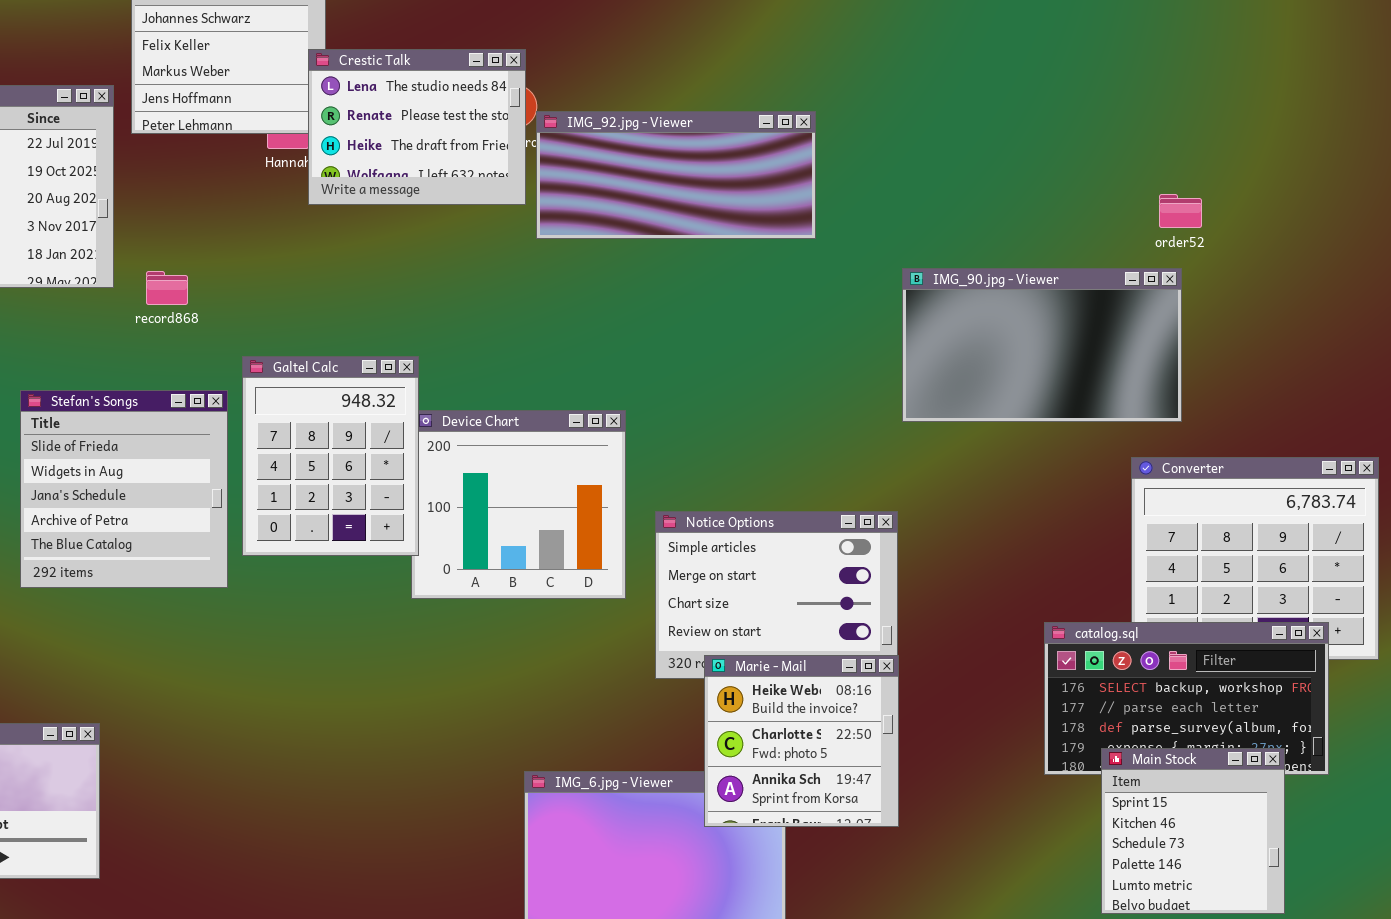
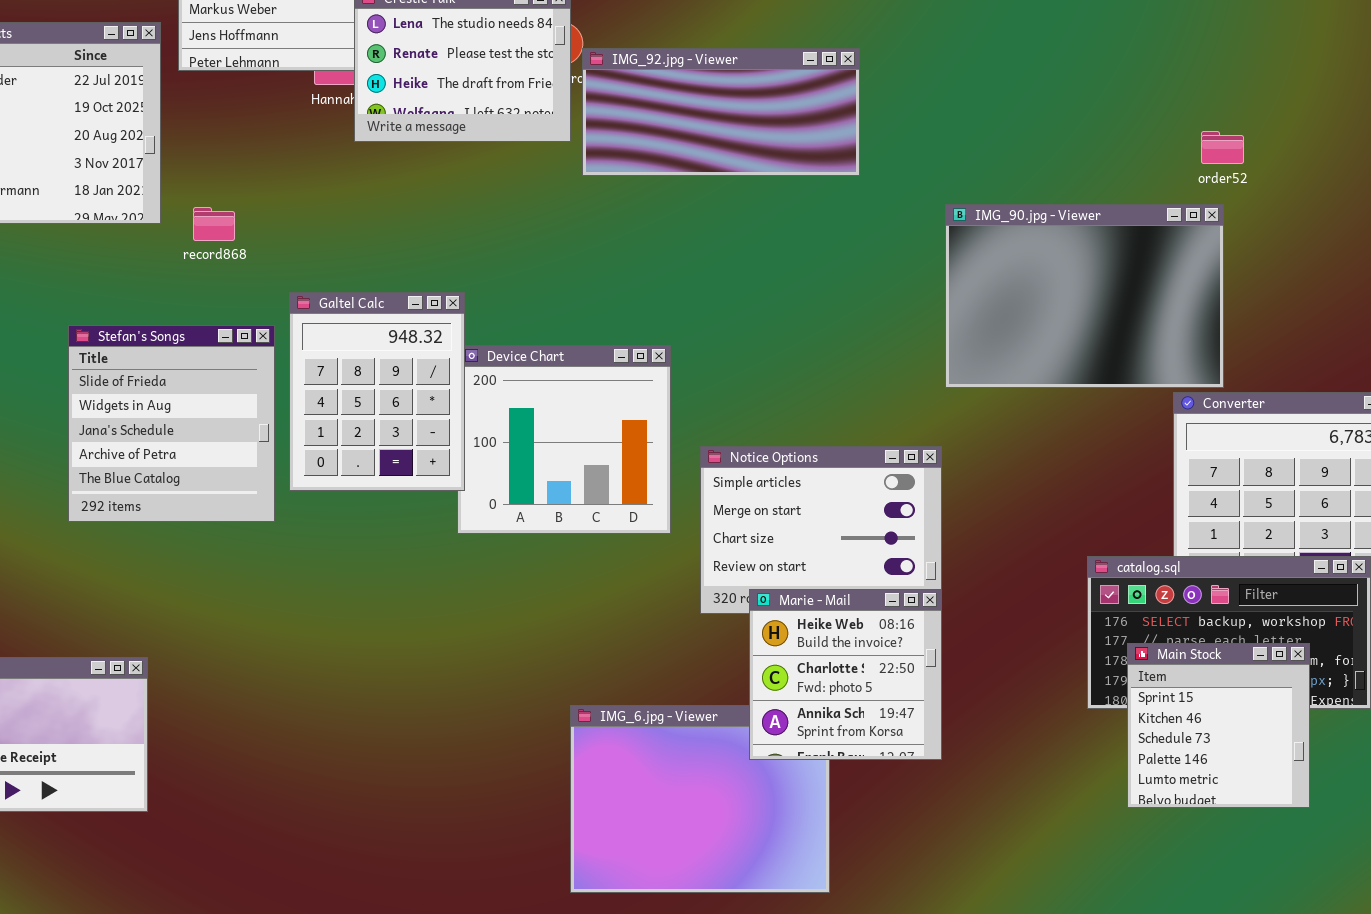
IMG_90.jpg - Viewer: [902,268,1182,422] -> [945,204,1224,388], resized
Main Stock: [1101,748,1285,914] -> [1127,643,1310,808], moved

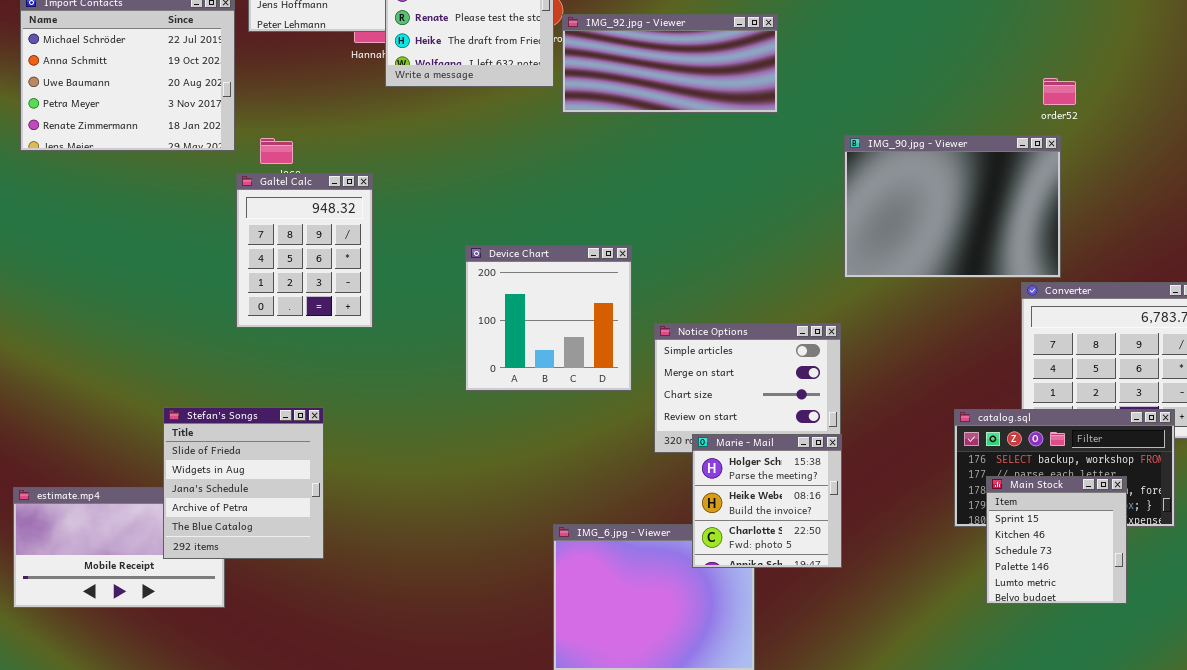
Galtel Calc: [289,292,465,491] -> [236,173,373,328], moved
Stefan's Songs: [68,325,275,522] -> [163,407,324,559], moved
Marie - Mail: [749,589,942,760] -> [692,434,842,568], scrolled up 1 row

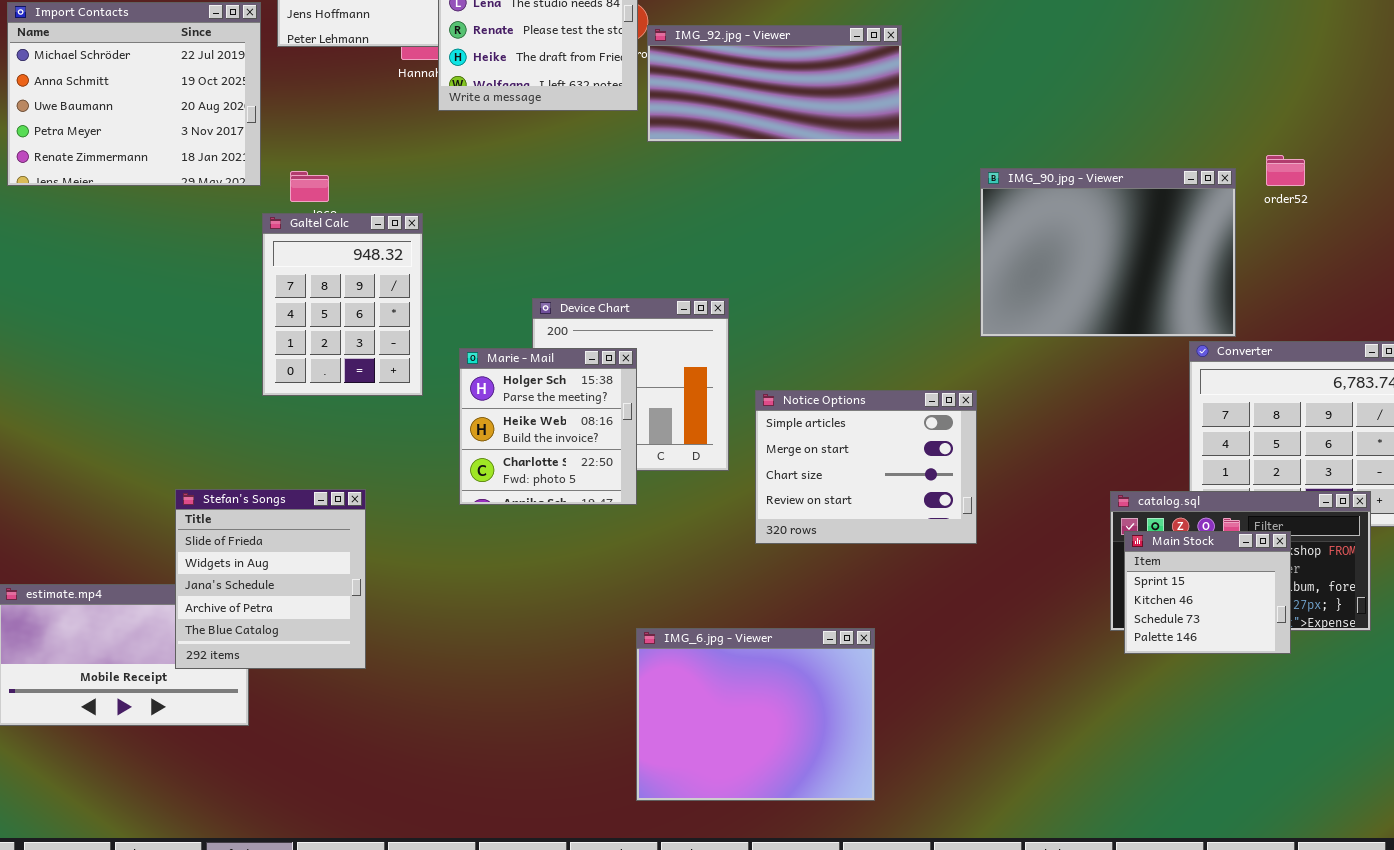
order52: [1043,78,1076,105] -> [1266,155,1305,186], moved
Marie - Mail: [692,434,842,568] -> [459,348,637,505], moved
Main Stock: [986,476,1127,604] -> [1124,531,1291,654], moved, resized

